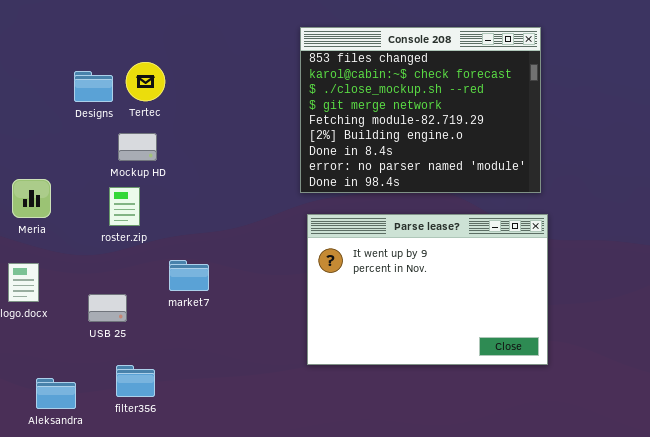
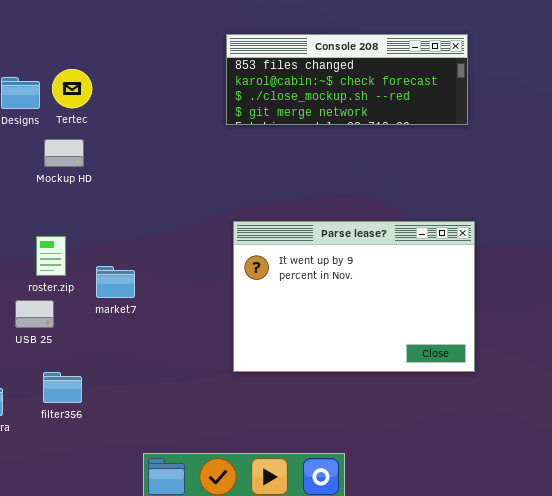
Console 208: [300,27,541,193] -> [226,34,468,125], resized
roster.zip: [109,187,140,226] -> [36,236,66,276], moved

